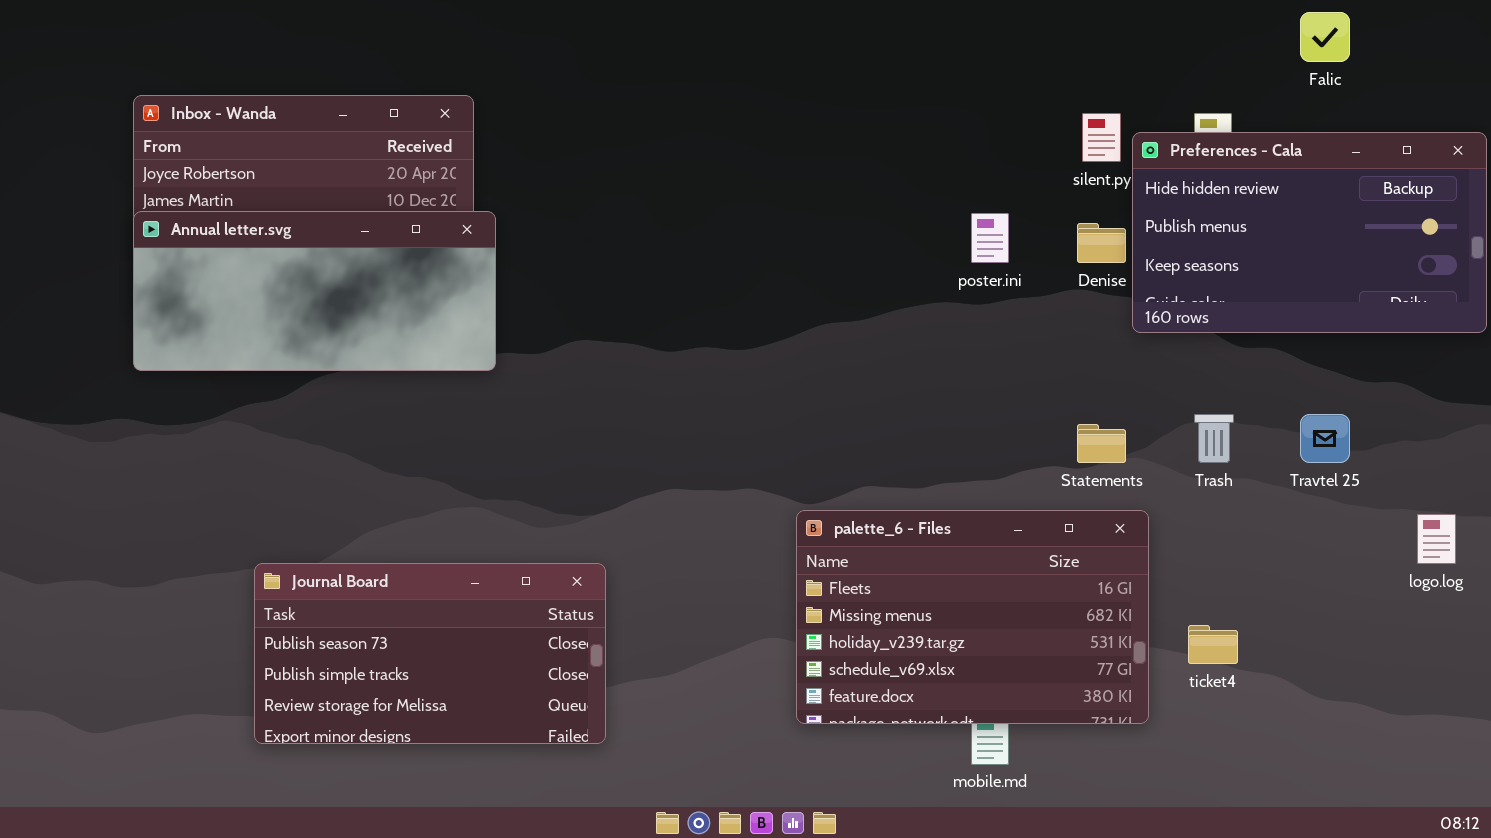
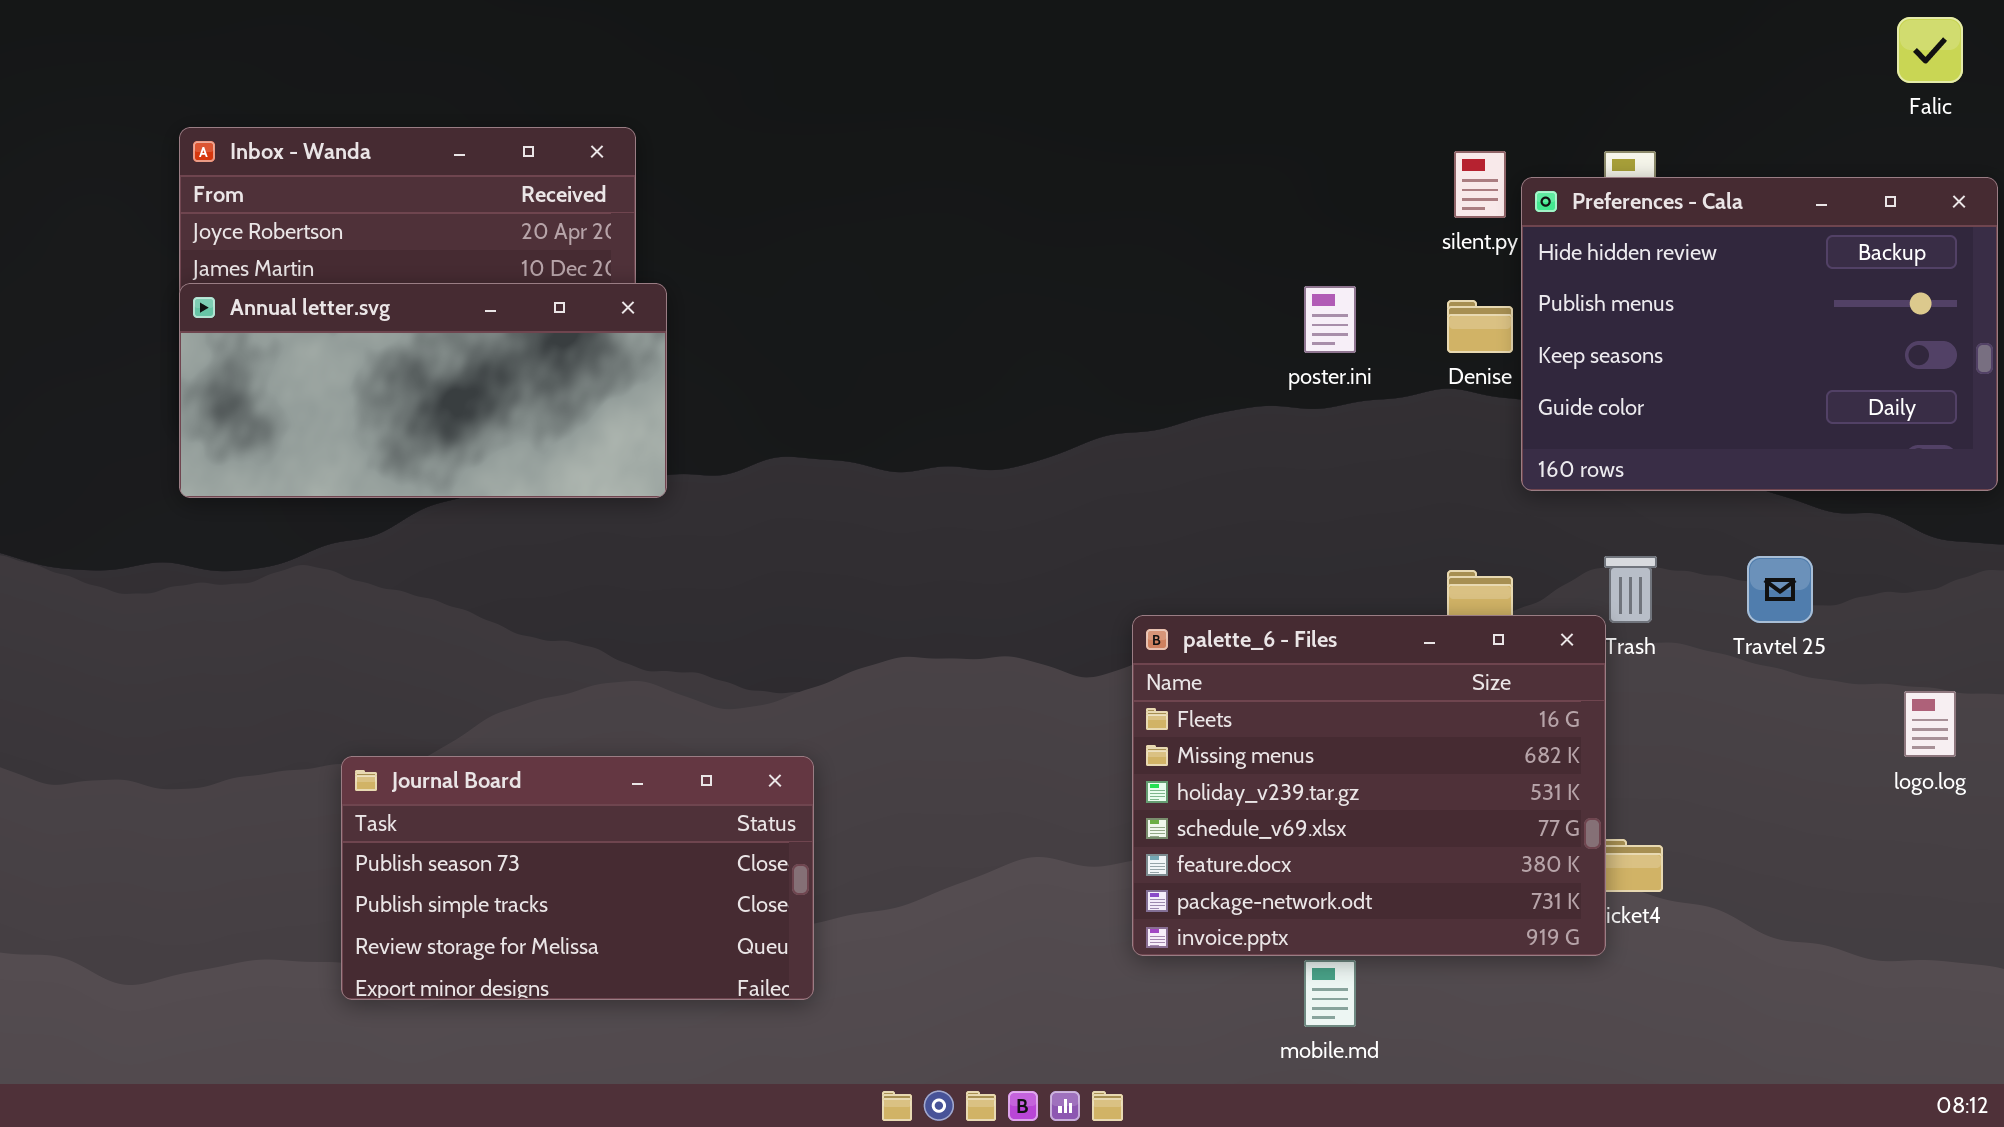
Falic: [1300,12,1350,62] -> [1897,17,1963,83], moved
Preferences - Cala: [1132,132,1487,333] -> [1521,177,1998,491], resized
palette_6 - Files: [796,510,1149,724] -> [1132,615,1606,956], moved, resized

